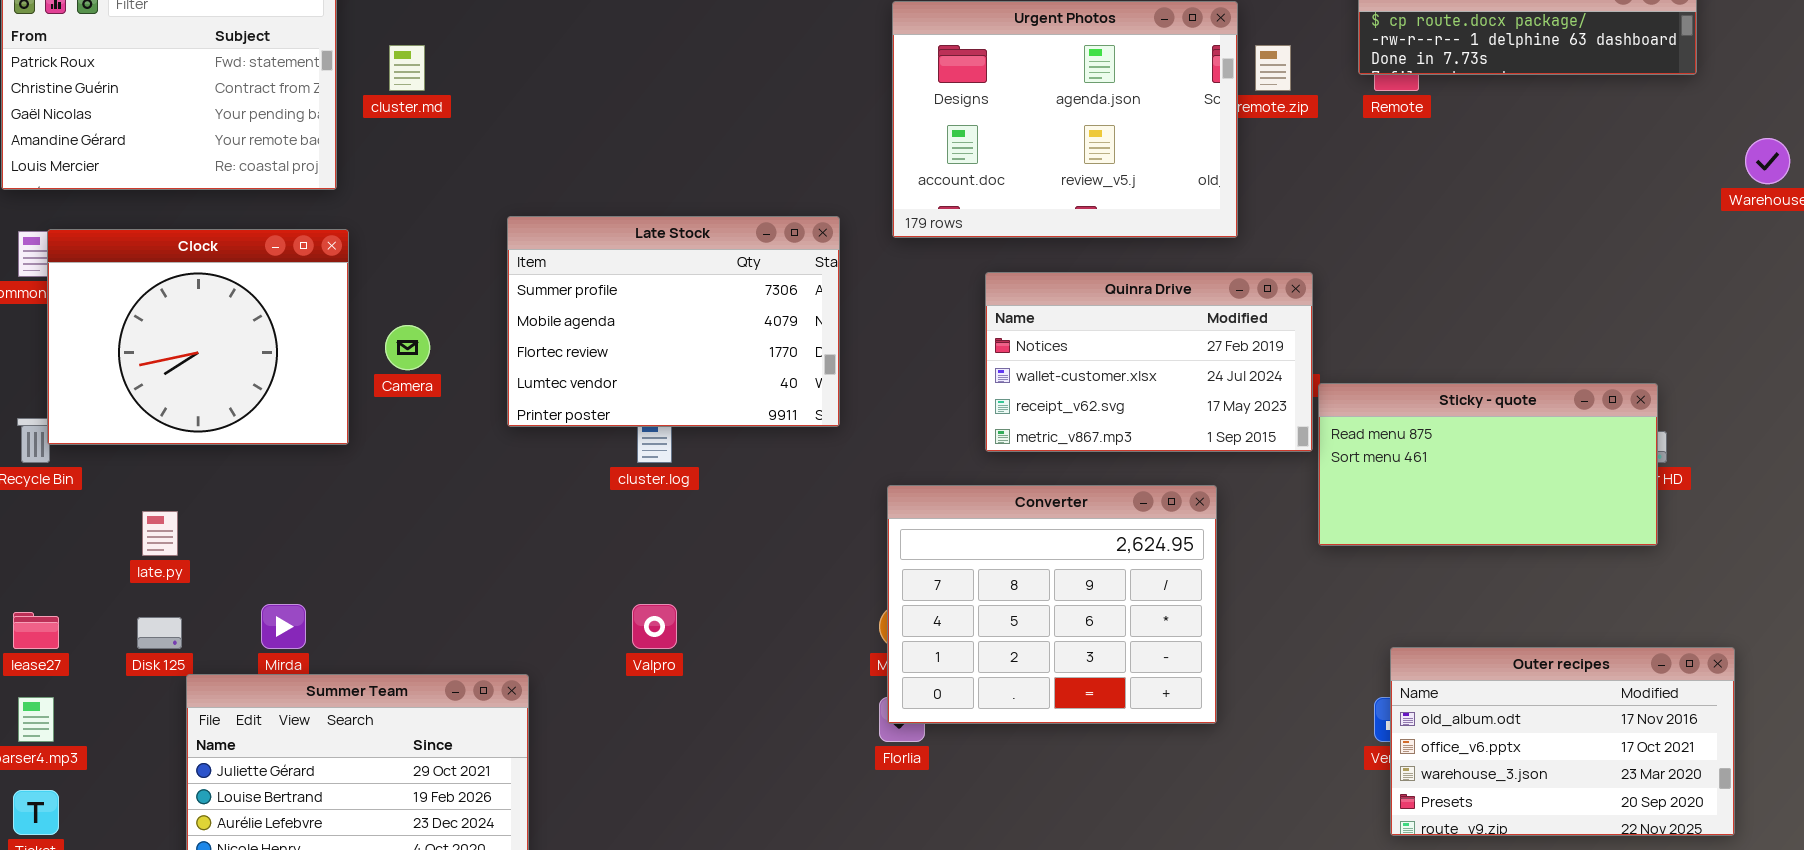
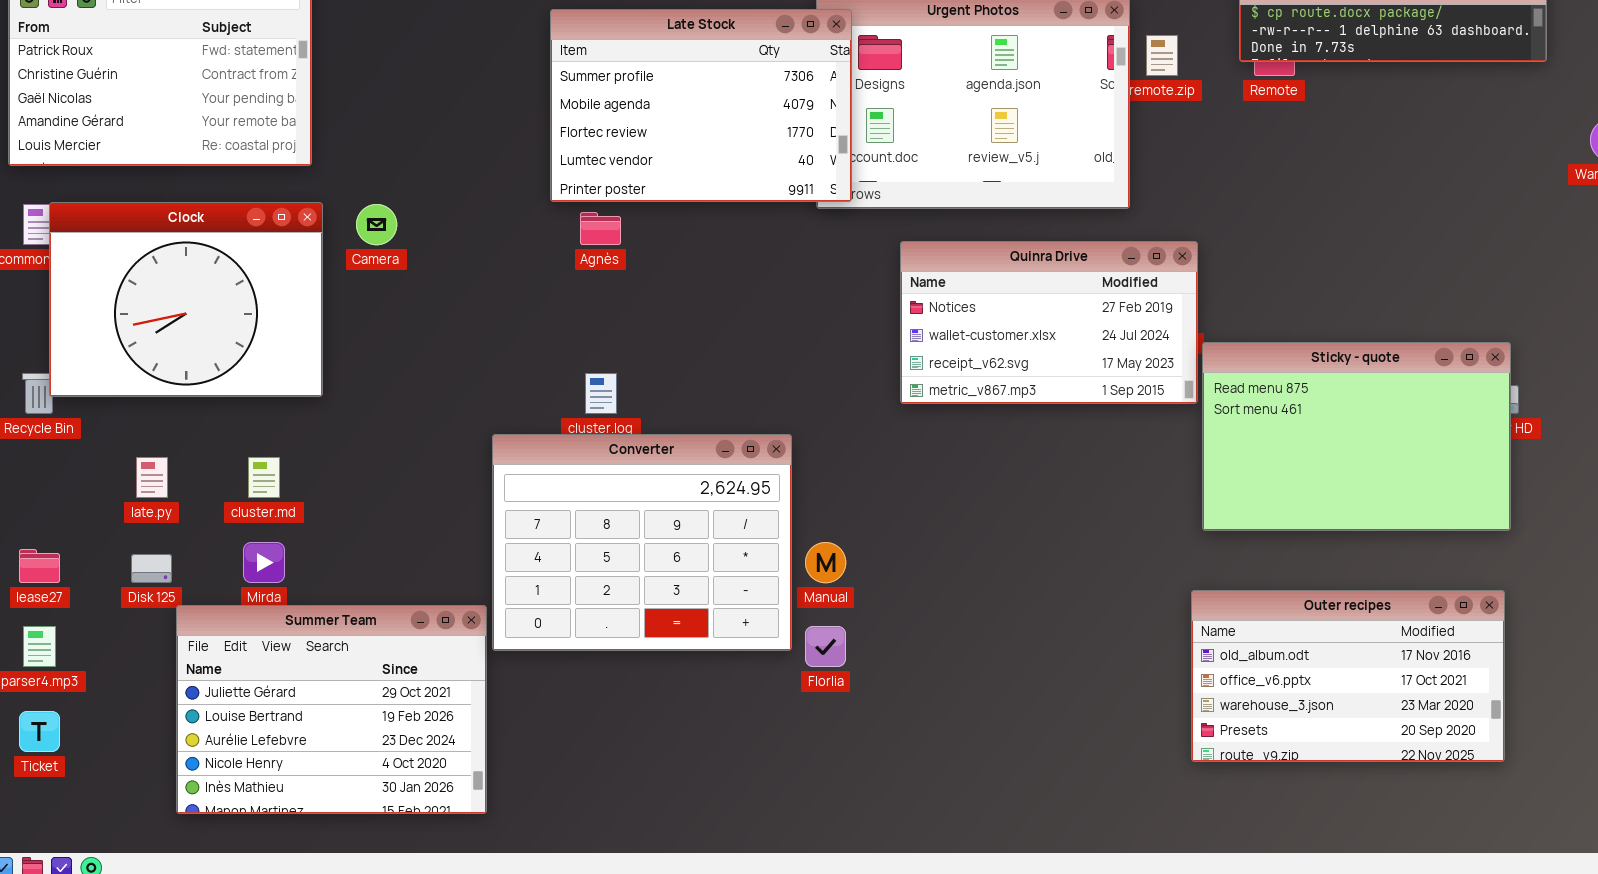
cluster.md: [389,45,425,91] -> [248,457,280,498], moved
Late Stock: [507,216,840,427] -> [550,9,852,202], moved
Camera: [385,325,430,370] -> [356,204,397,245], moved
Sticky - quote: [1318,383,1658,546] -> [1202,342,1511,531], resized
Converter: [887,485,1217,724] -> [492,434,792,651], moved
Outer recipes: [1390,647,1735,836] -> [1191,590,1505,762], moved

